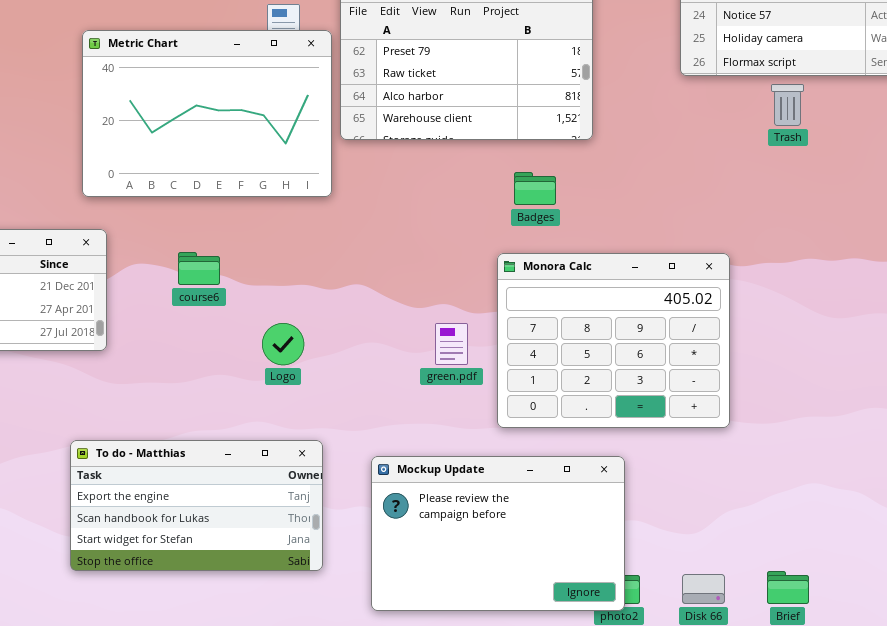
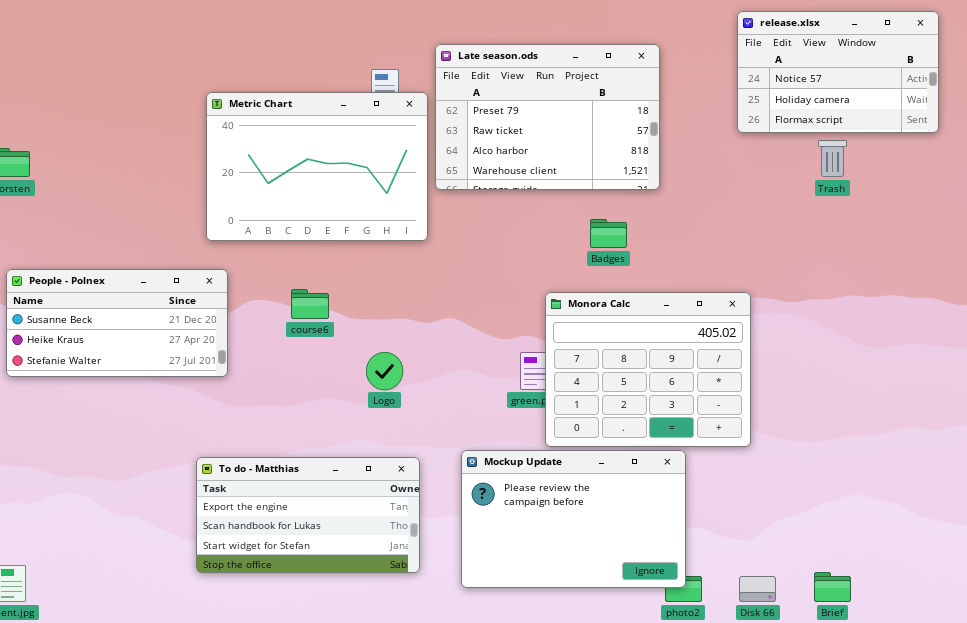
Monora Calc: [497,253,730,428] -> [545,292,751,447], moved
Mockup Update: [371,456,625,611] -> [461,450,686,588], moved

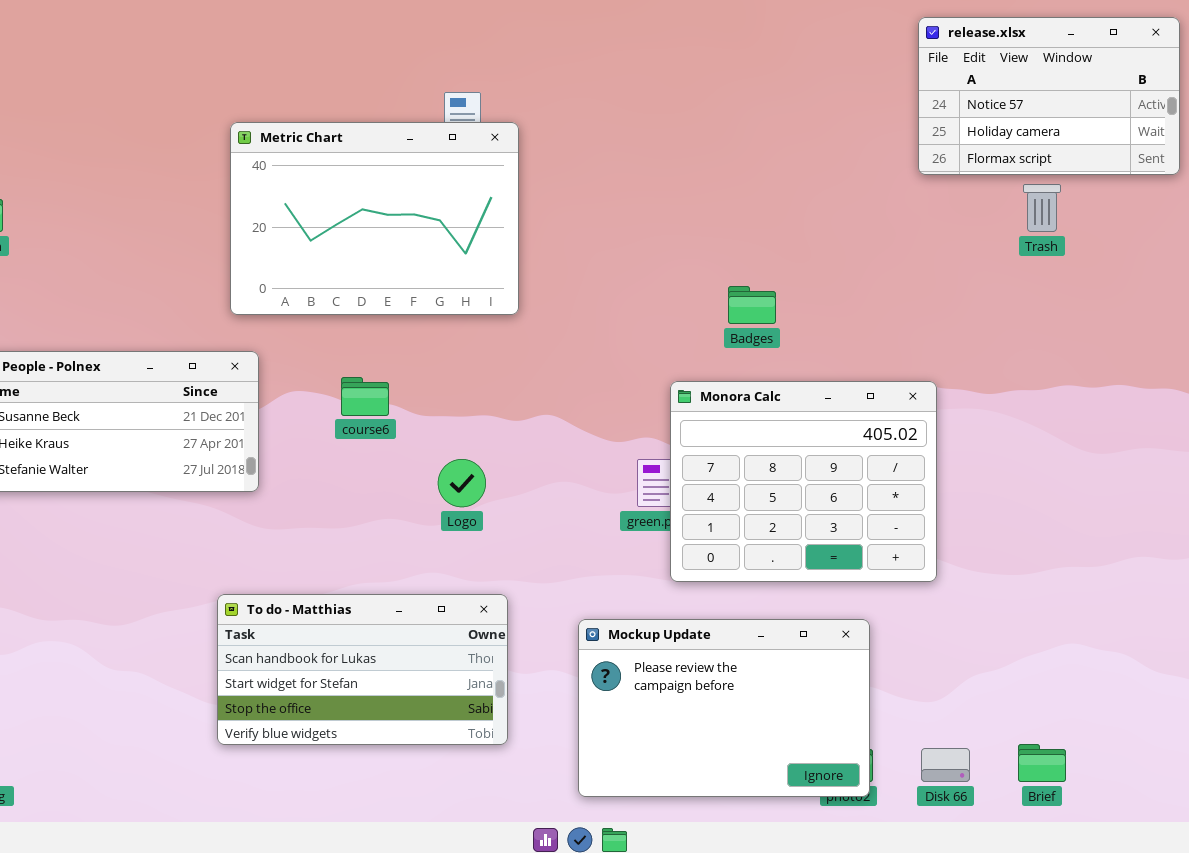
Late season.ods: [435,44,660,190] -> none, closed
Mockup Update: [461,450,686,588] -> [578,619,870,797], moved
To do - Matthias: [196,457,420,573] -> [217,594,508,745], scrolled down 1 row

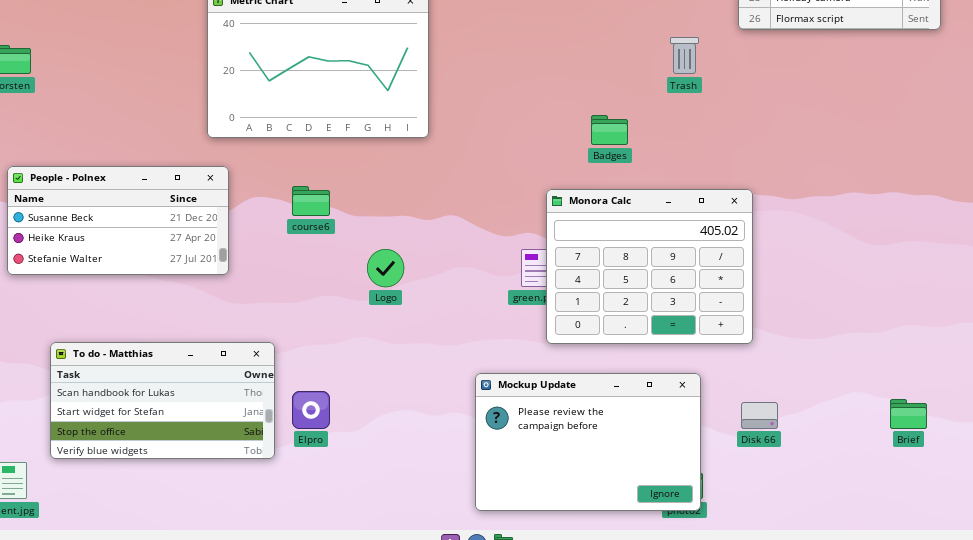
Trash: [1023,184,1061,232] -> [670,37,699,74], moved
To do - Matthias: [217,594,508,745] -> [50,342,275,459], moved
Brief: [1018,744,1066,782] -> [890,399,927,429], moved
Disk 66: [921,748,970,782] -> [741,402,778,429], moved

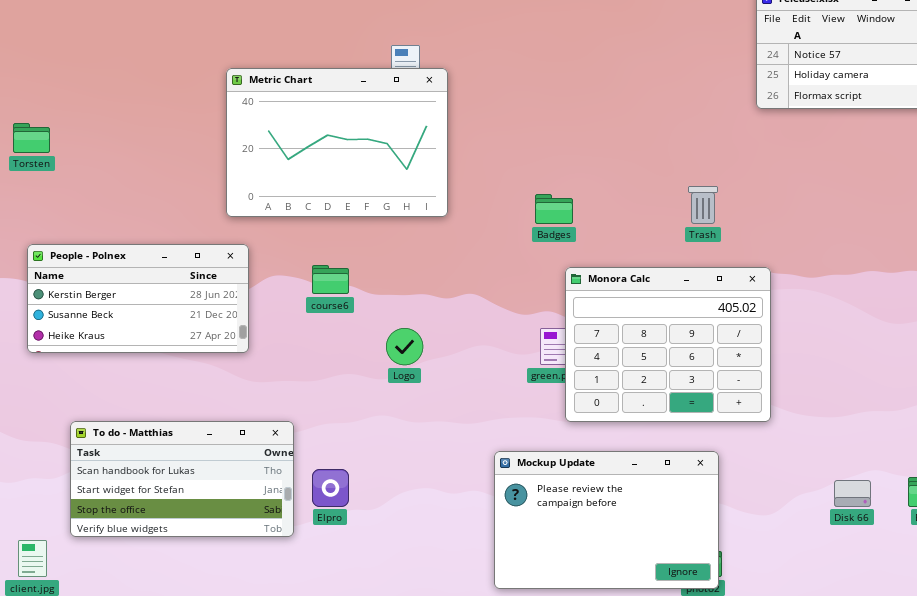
Trash: [670,37,699,74] -> [688,186,718,224], moved
Badges: [591,115,628,145] -> [535,194,573,224], moved
People - Polnex: [7,166,229,275] -> [27,244,249,353], scrolled up 1 row
Disk 66: [741,402,778,429] -> [834,480,871,507], moved

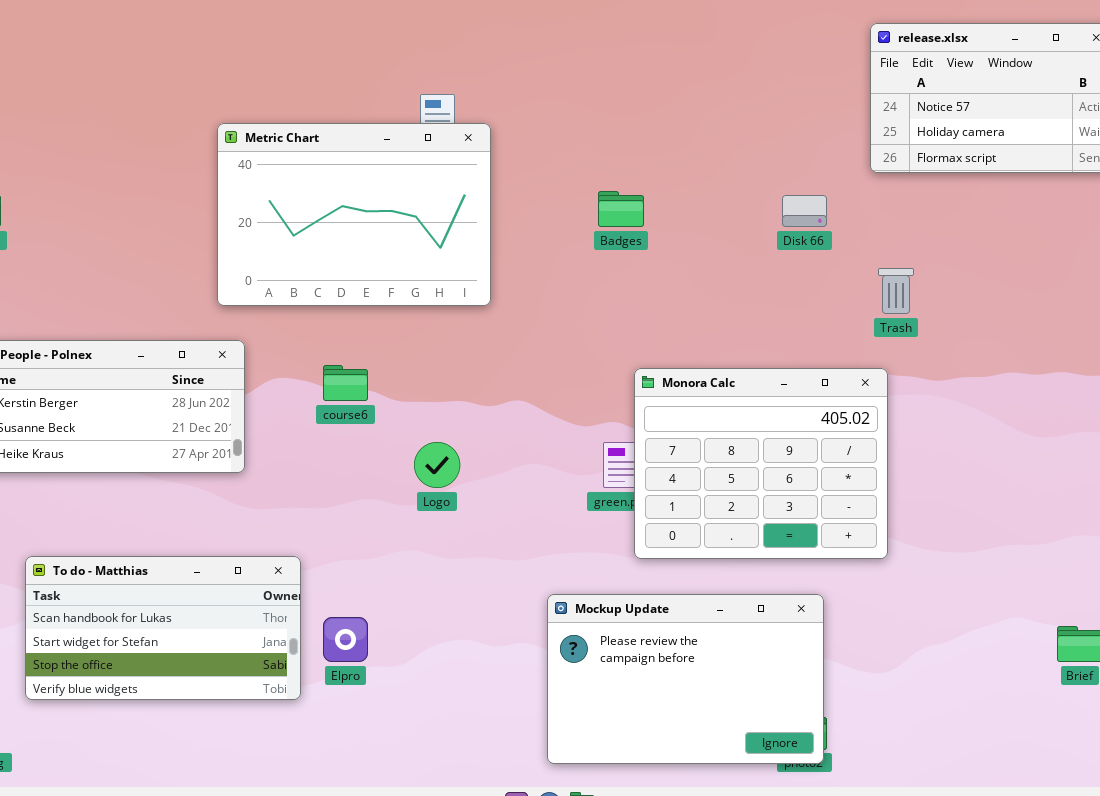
Trash: [688,186,718,224] -> [878,268,914,314], moved
Badges: [535,194,573,224] -> [598,191,644,227], moved
Disk 66: [834,480,871,507] -> [782,195,827,227], moved

